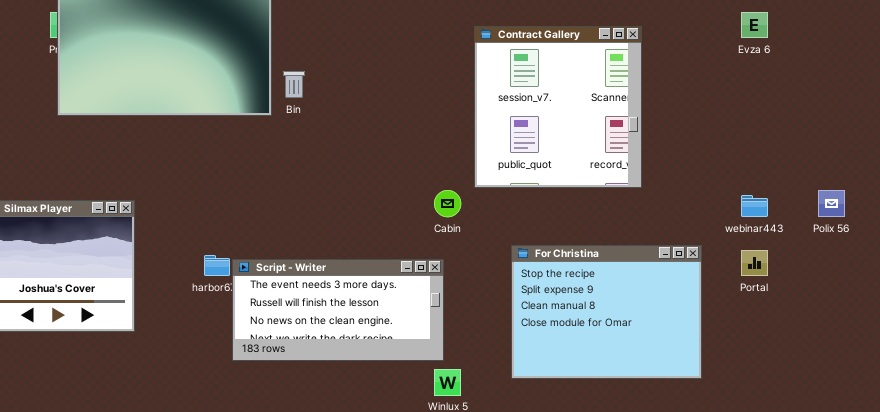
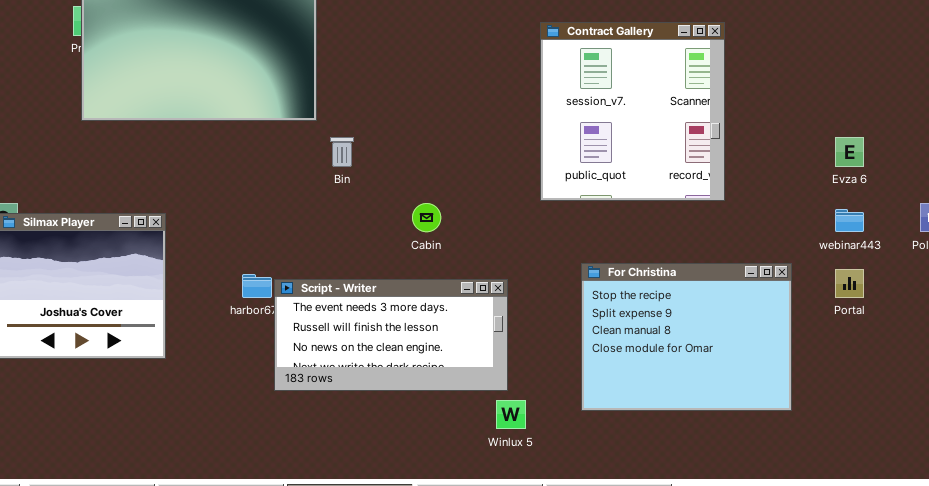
Evza 6: [741,12,768,38] -> [835,137,864,167], moved
Bin: [283,71,305,98] -> [330,137,354,167], moved
Cabin: [434,190,461,217] -> [412,203,441,232], moved

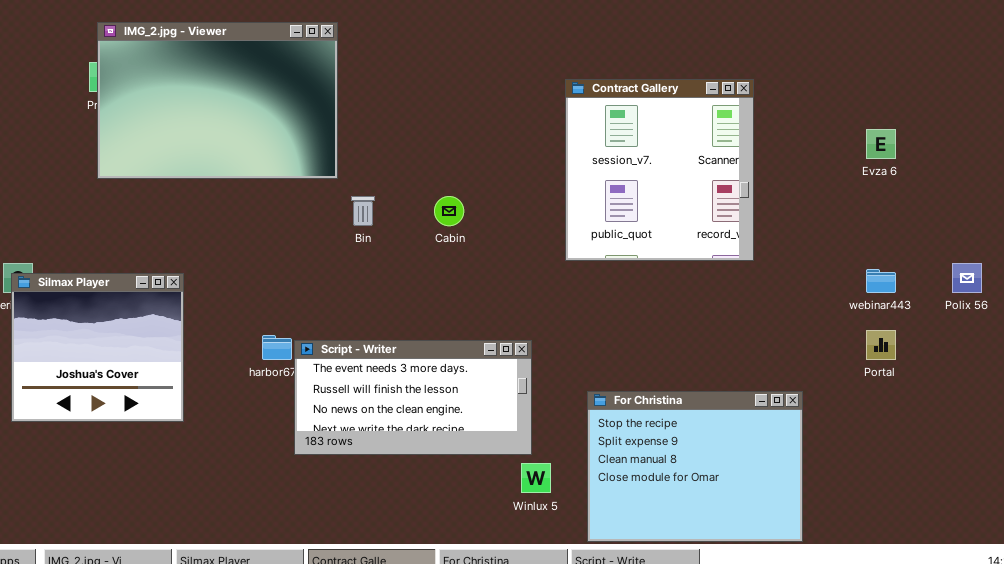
Evza 6: [835,137,864,167] -> [866,129,896,159], moved
Cabin: [412,203,441,232] -> [434,196,464,226], moved
For Christina: [581,263,792,411] -> [587,391,803,542], moved

